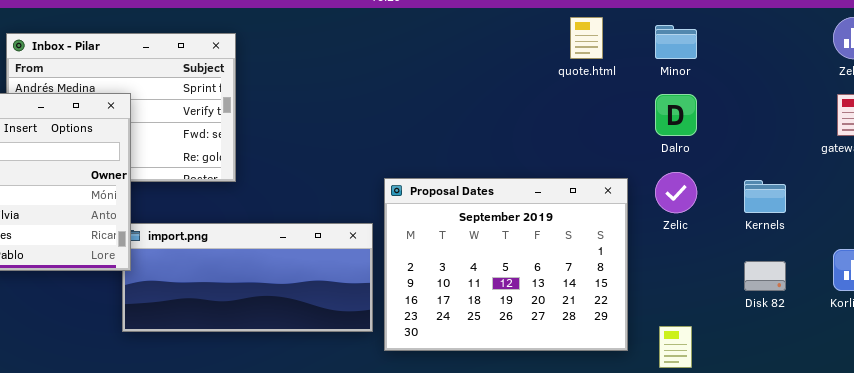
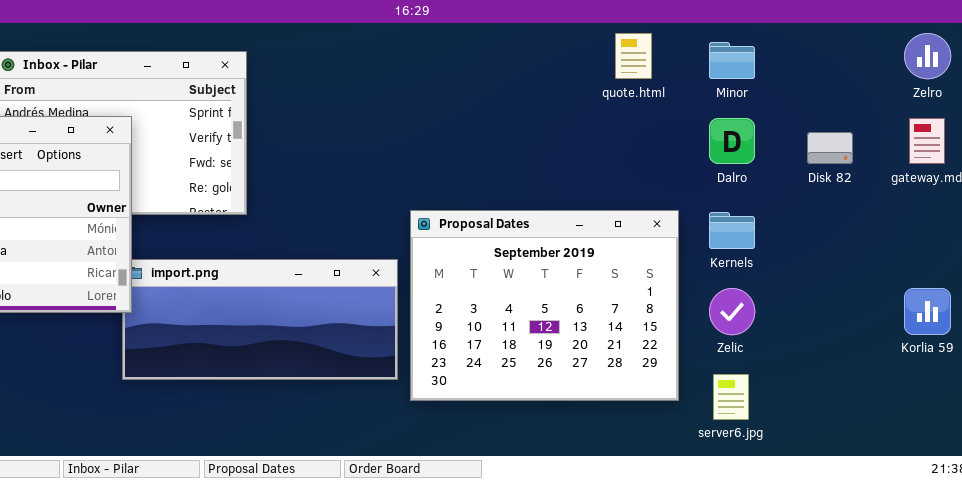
Zelic: [655,172,697,213] -> [709,288,755,335], moved
Kernels: [744,180,786,213] -> [709,212,755,249], moved
Disk 82: [744,261,786,291] -> [807,132,853,164], moved

